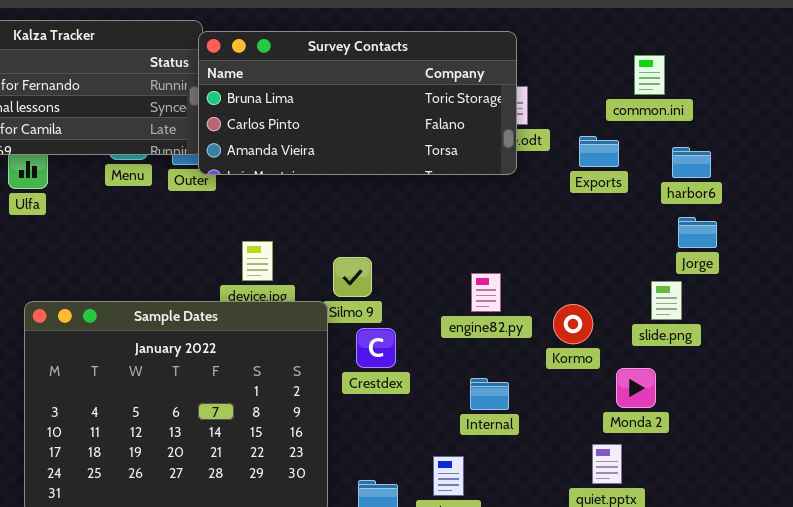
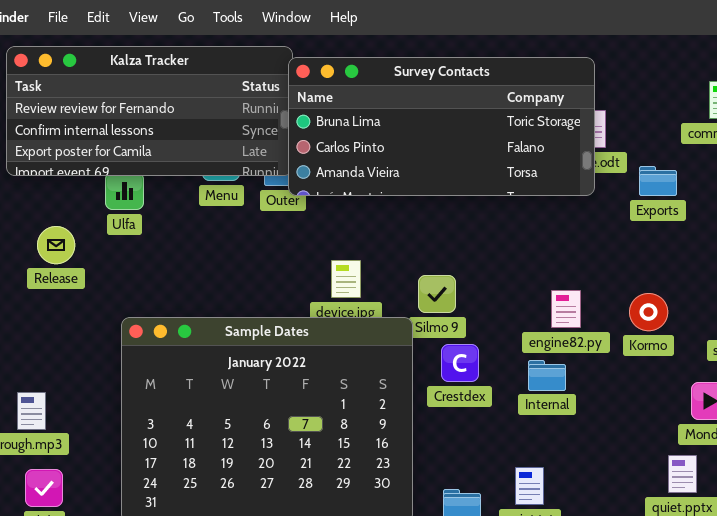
Exports: [579,136,619,167] -> [639,166,677,196], moved
Kormo: [553,304,593,344] -> [629,293,668,331], moved
Internal: [470,378,509,410] -> [528,360,566,391], moved

